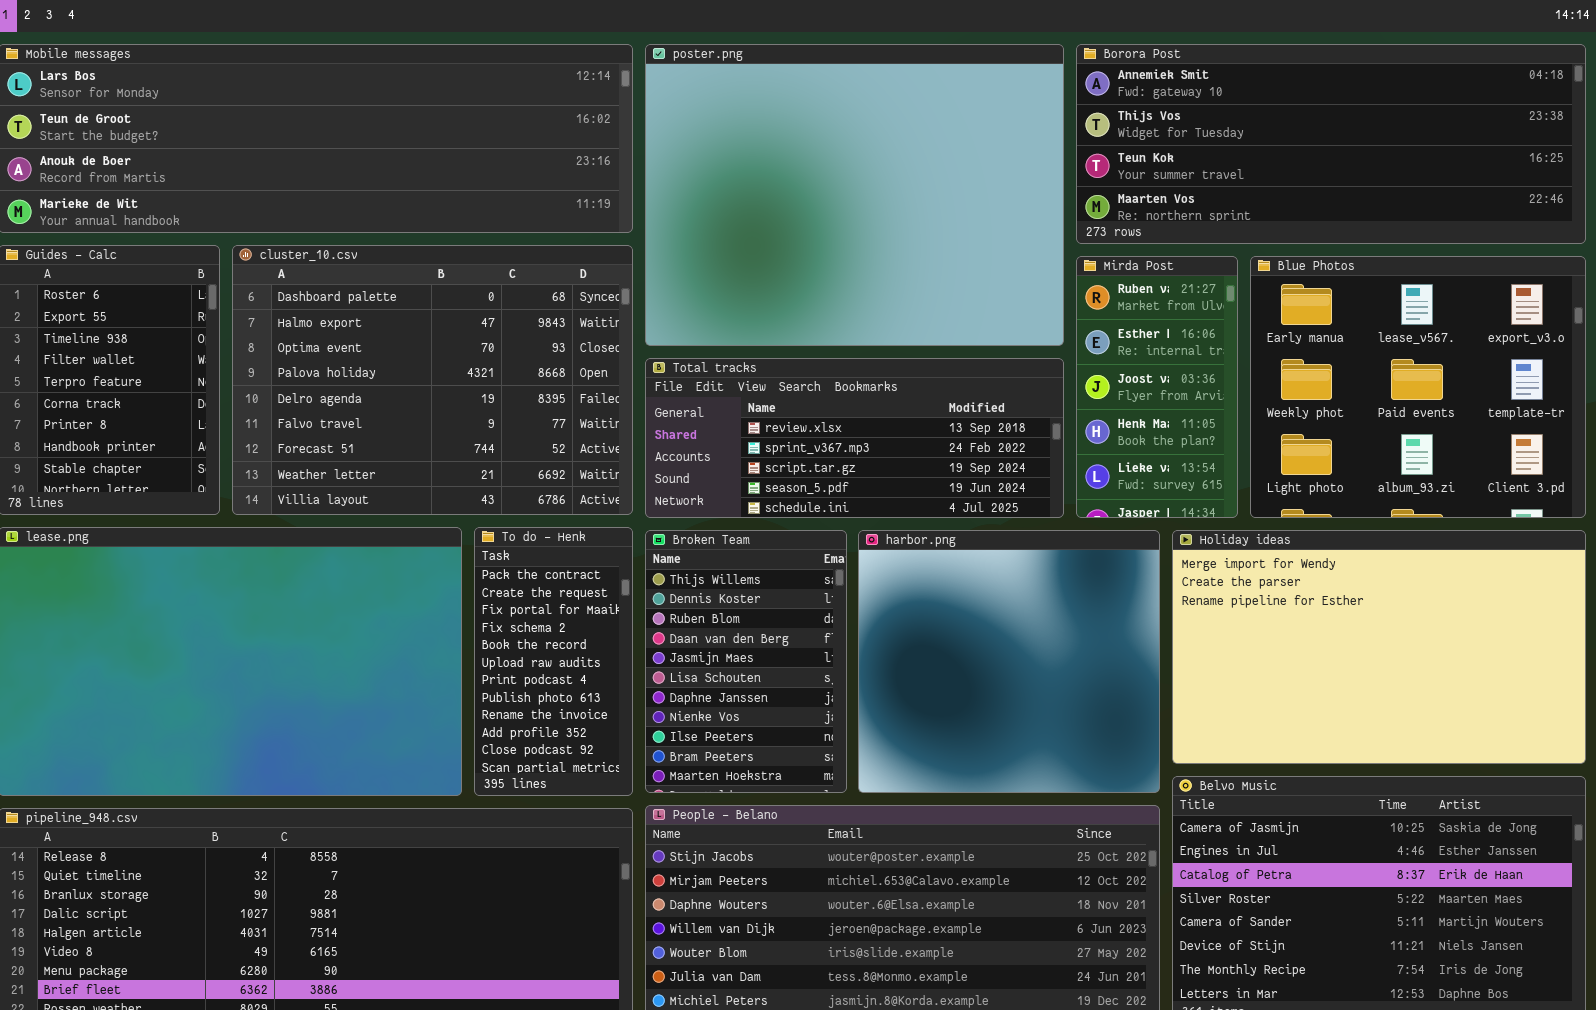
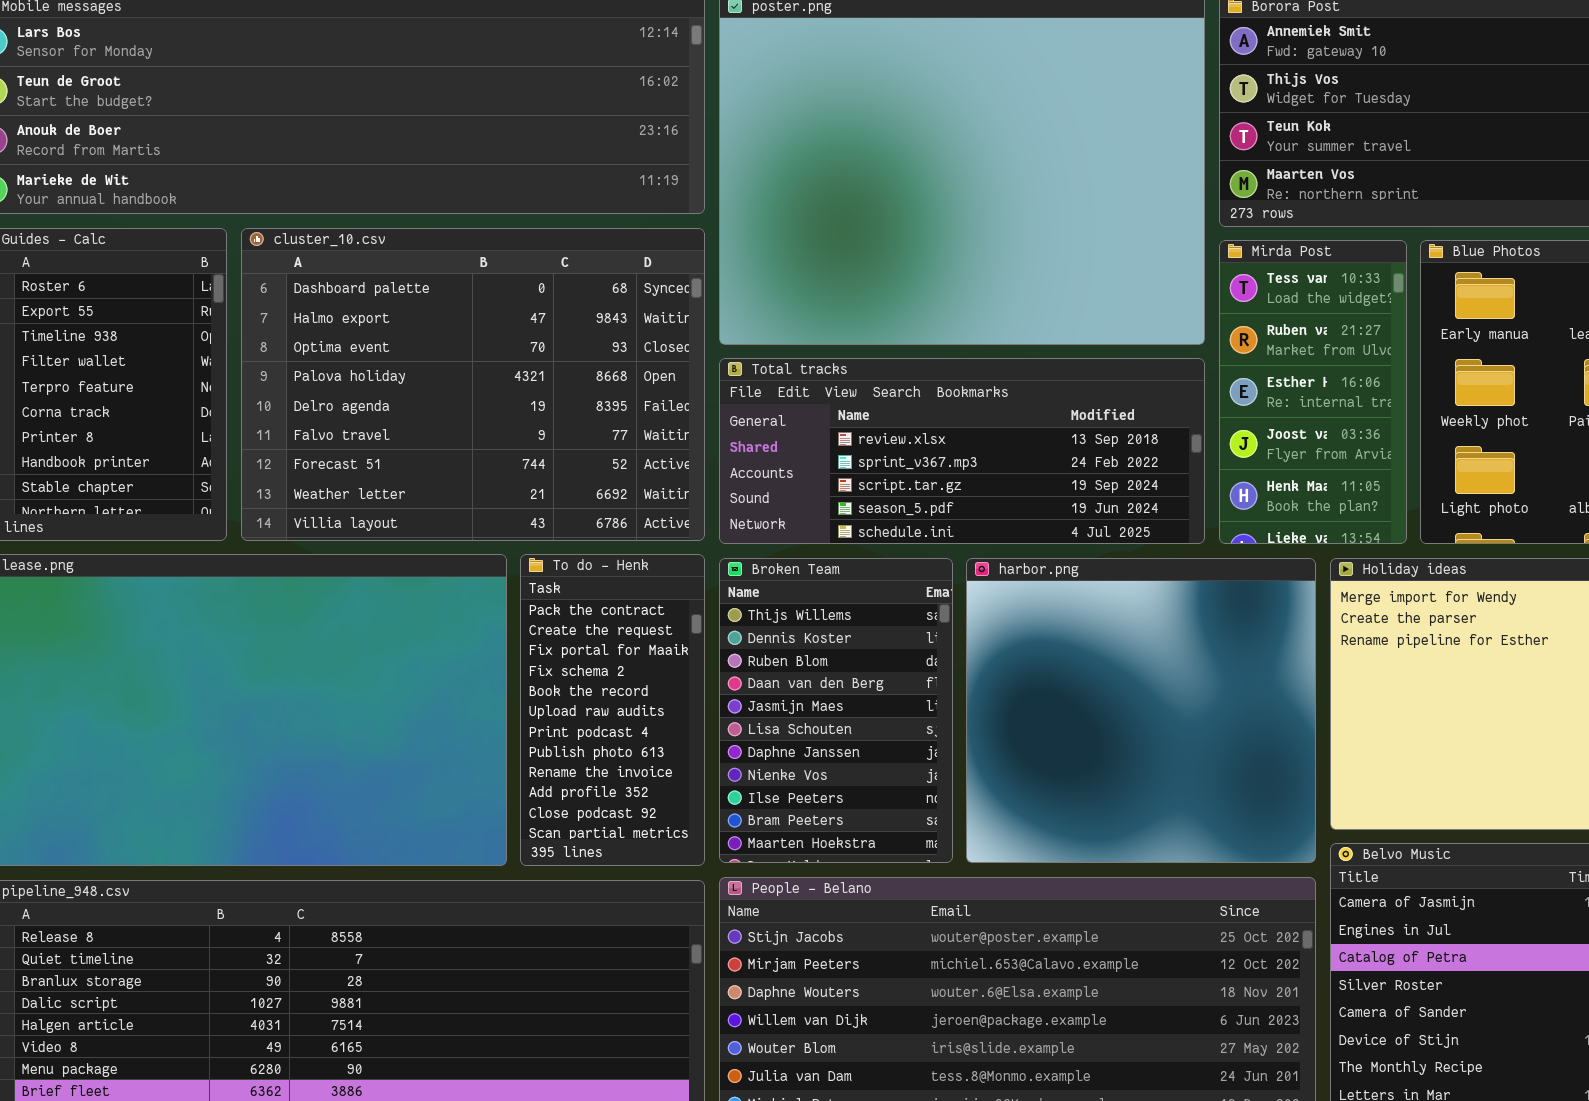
Mirda Post: [1076,256,1238,518] -> [1219,240,1407,544], scrolled up 1 row

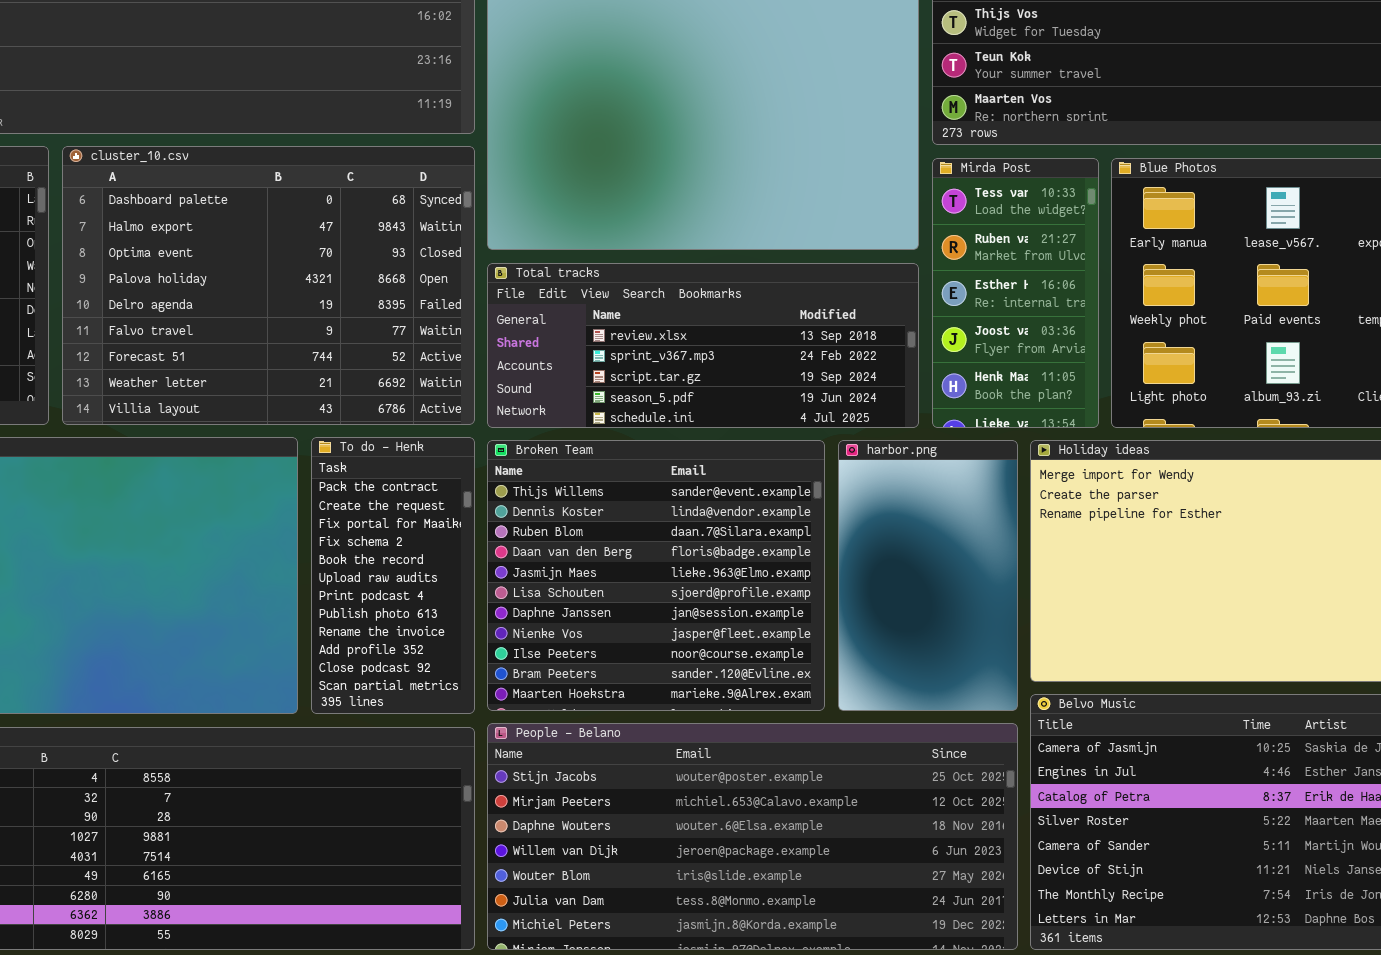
Broken Team: [719,558,953,863] -> [487,440,825,711], resized
harbor.png: [966,558,1316,863] -> [838,440,1018,711], resized

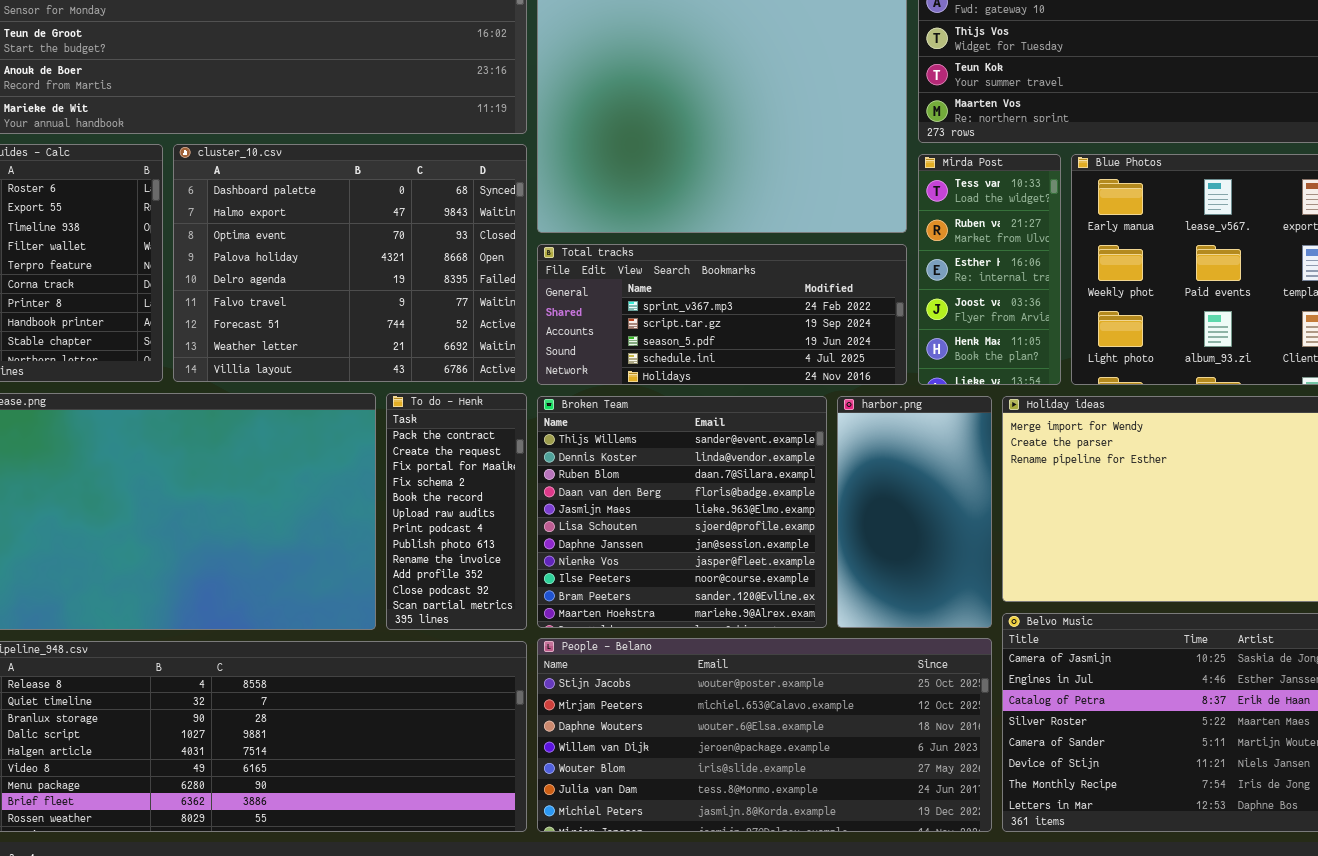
Total tracks: [487,263,919,428] -> [537,244,907,385], scrolled down 1 row

